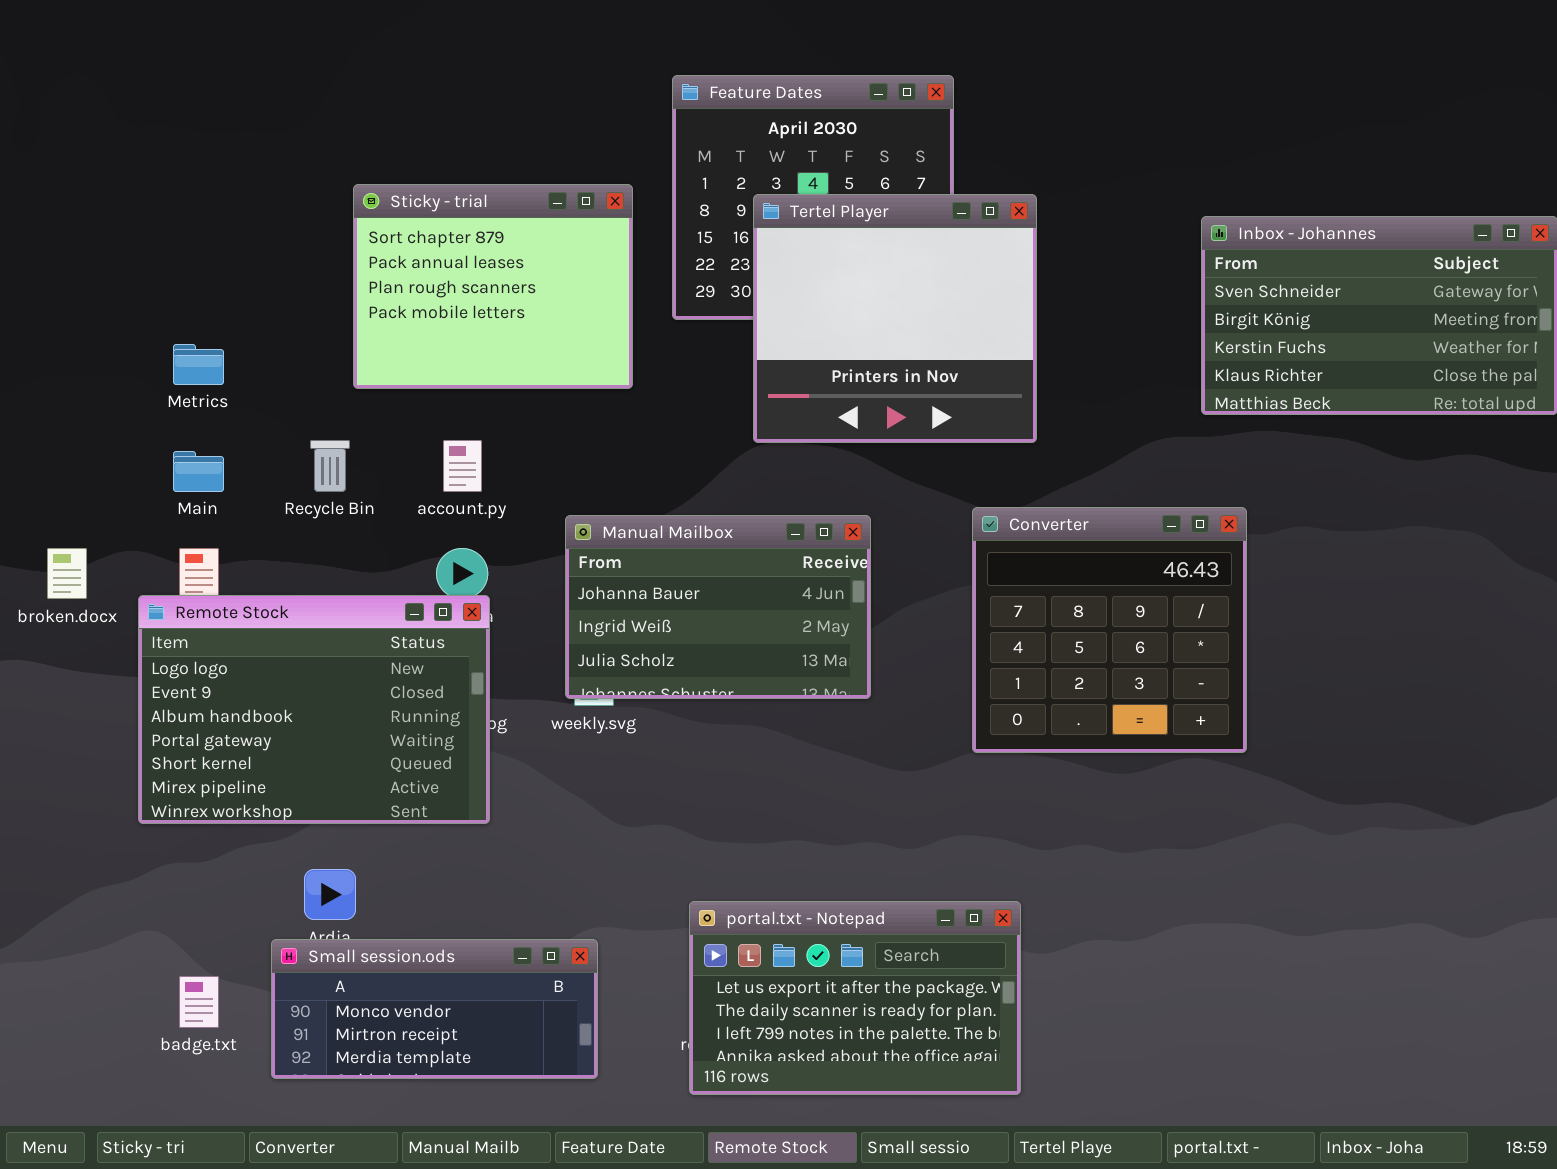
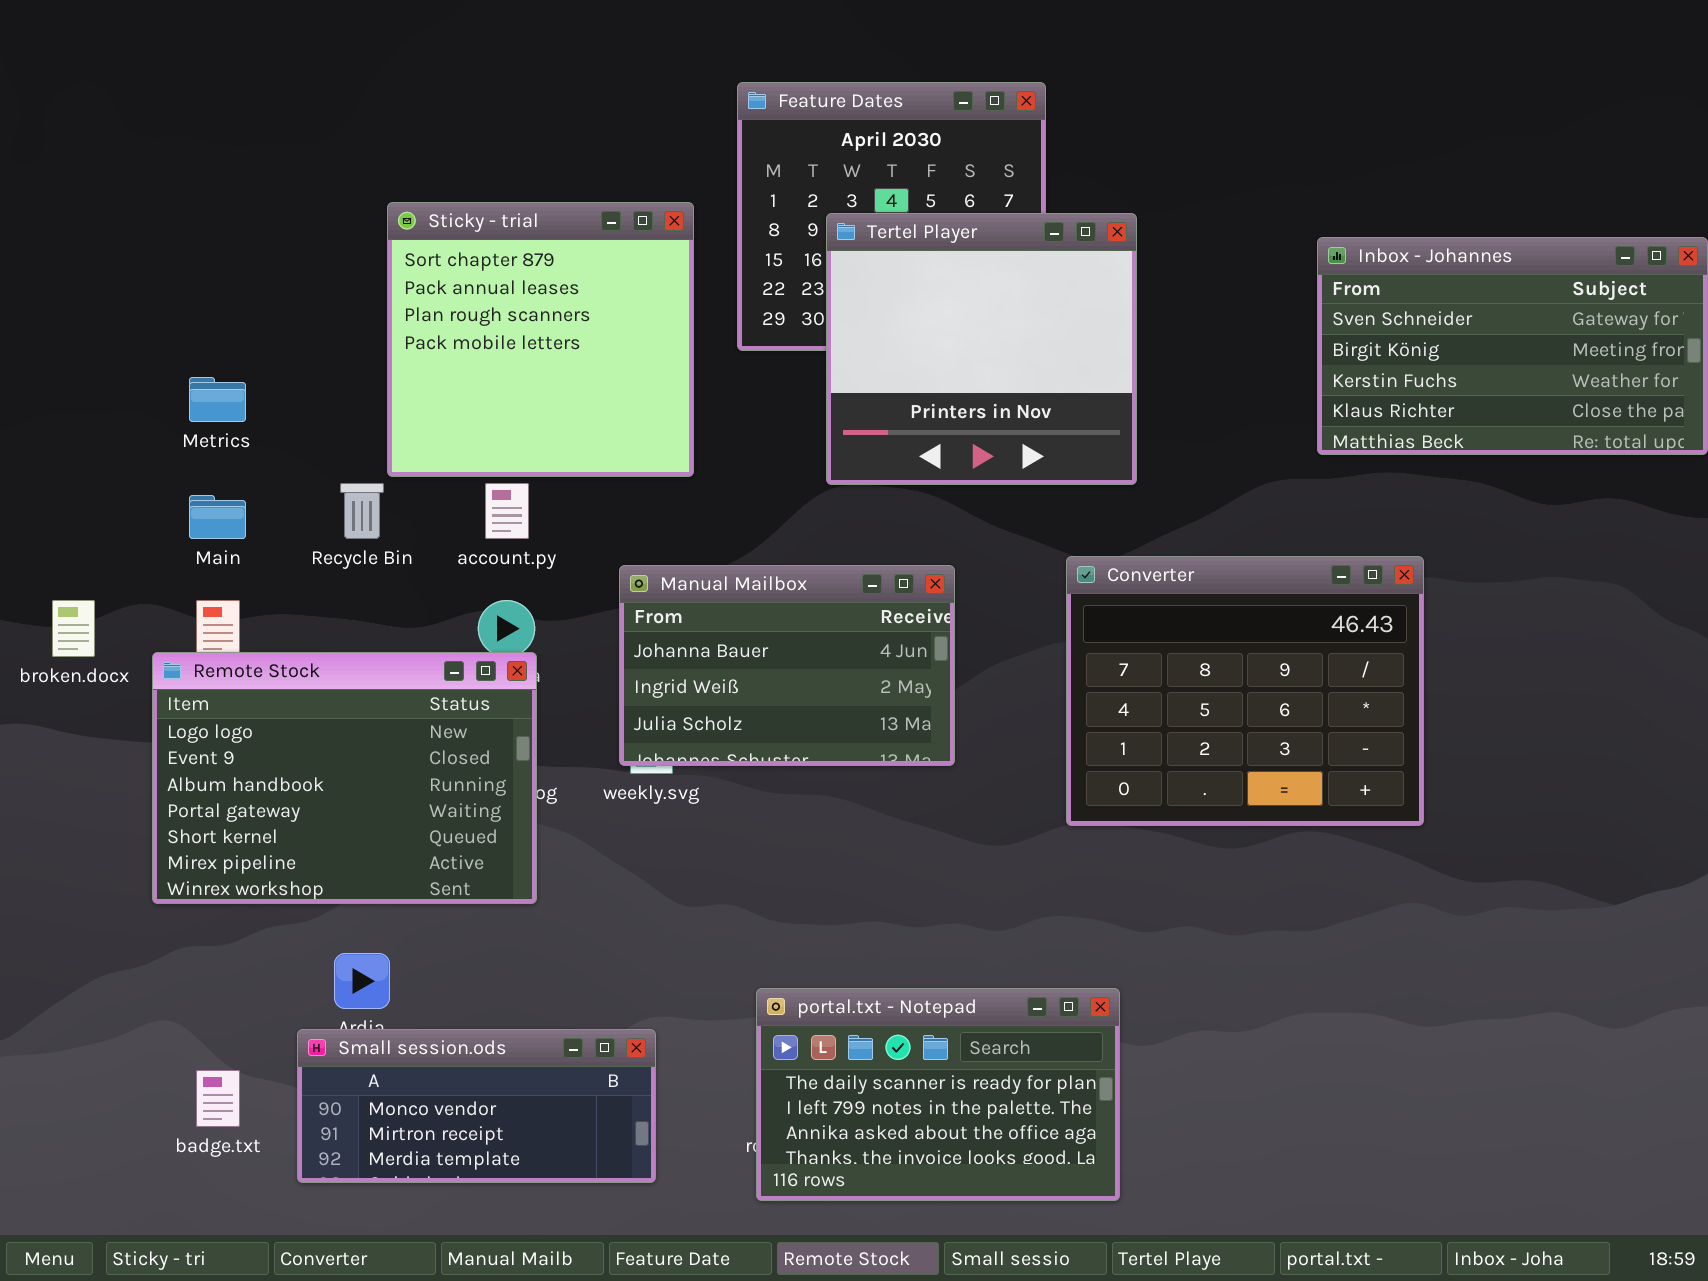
Sticky - trial: [353,184,633,389] -> [387,202,694,477], resized
Converter: [972,507,1247,753] -> [1066,556,1424,826], resized
portal.txt - Notepad: [689,901,1021,1095] -> [756,988,1120,1201], scrolled down 1 row

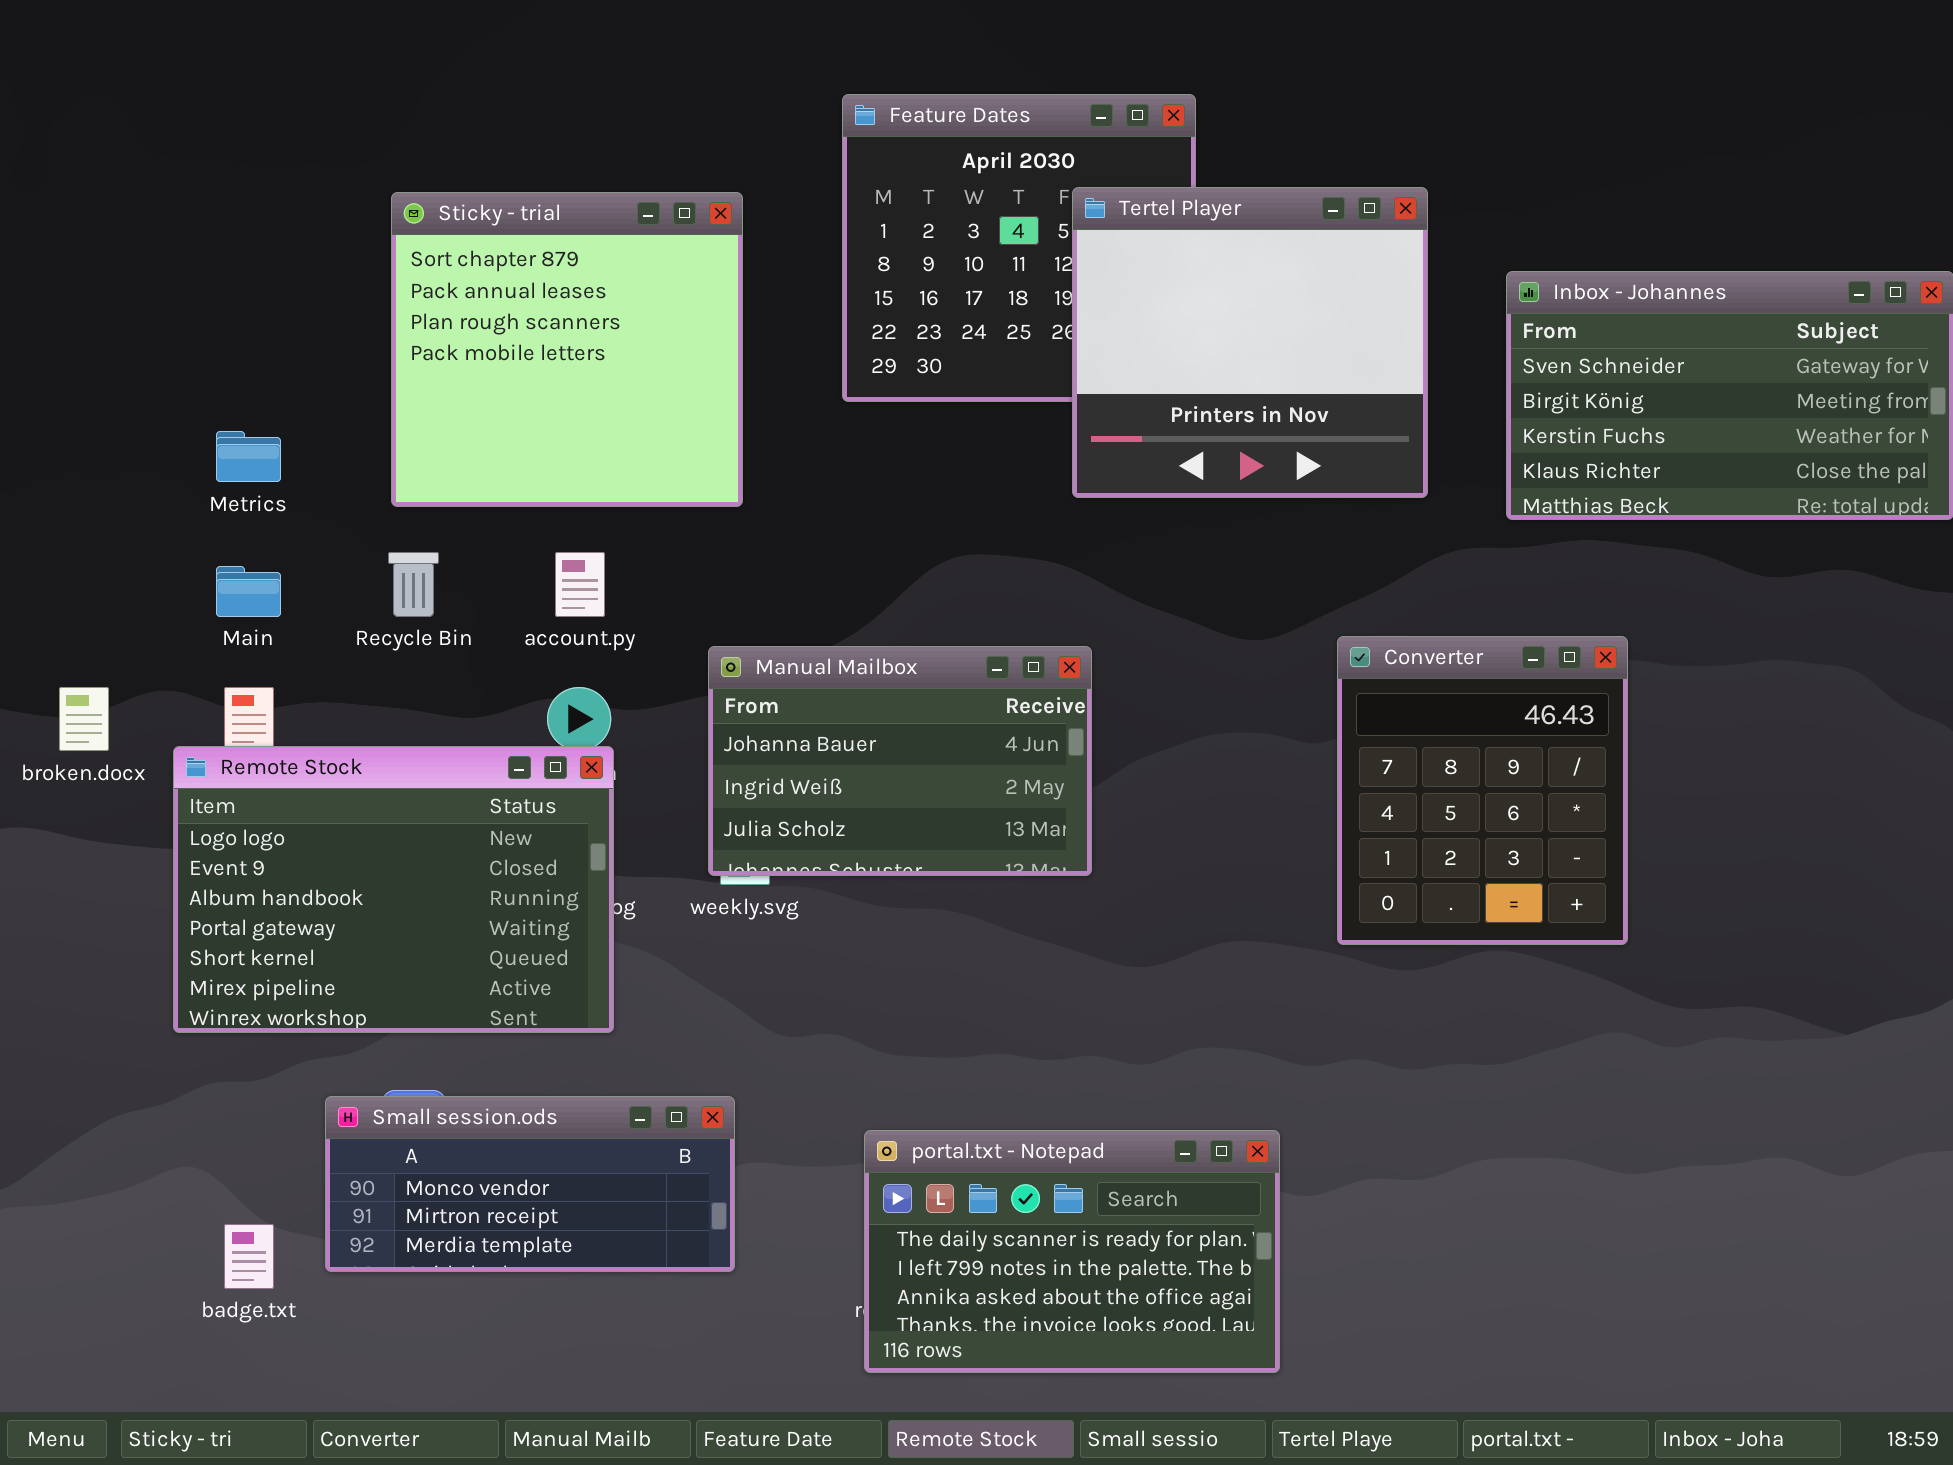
Sticky - trial: [387,202,694,477] -> [391,192,743,507], moved
Tertel Player: [826,213,1137,485] -> [1072,187,1428,498], moved
Converter: [1066,556,1424,826] -> [1337,636,1628,945], resized
Small session.ods: [297,1029,656,1183] -> [325,1096,735,1272], moved

